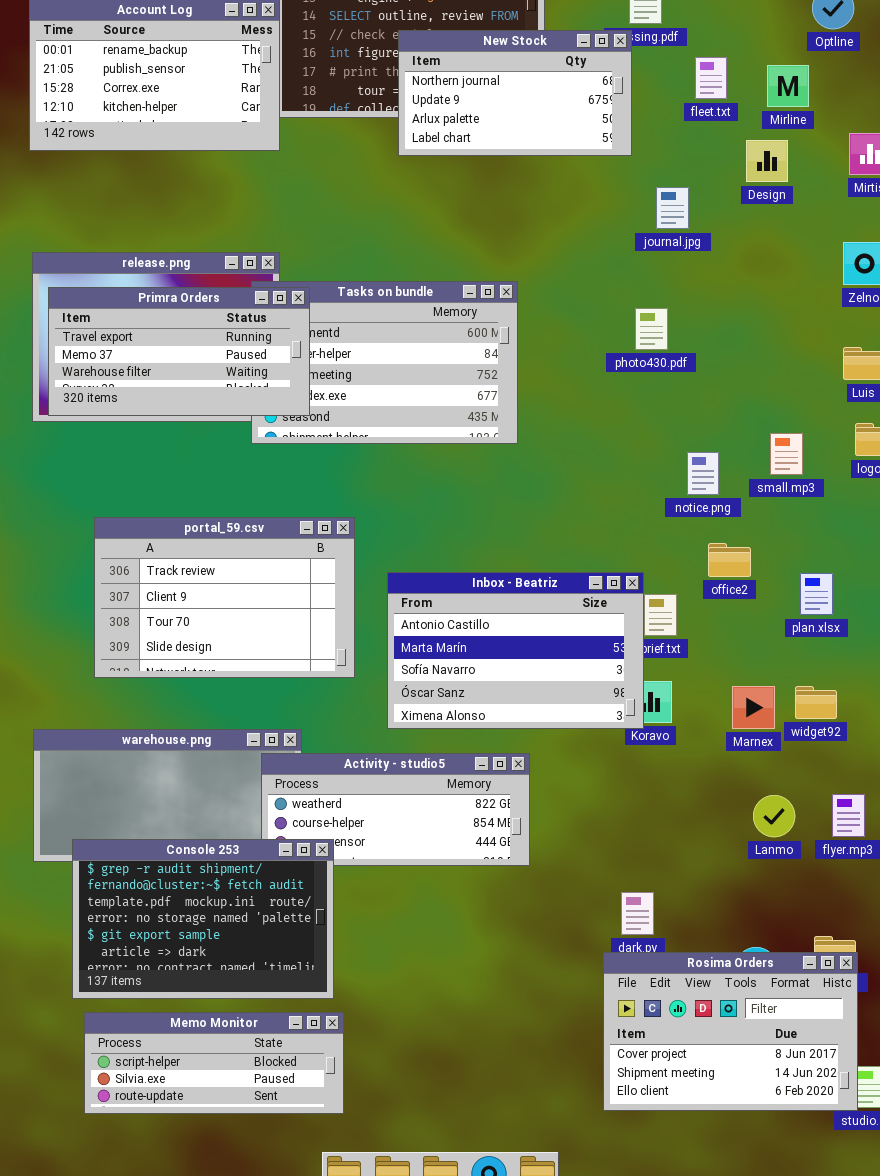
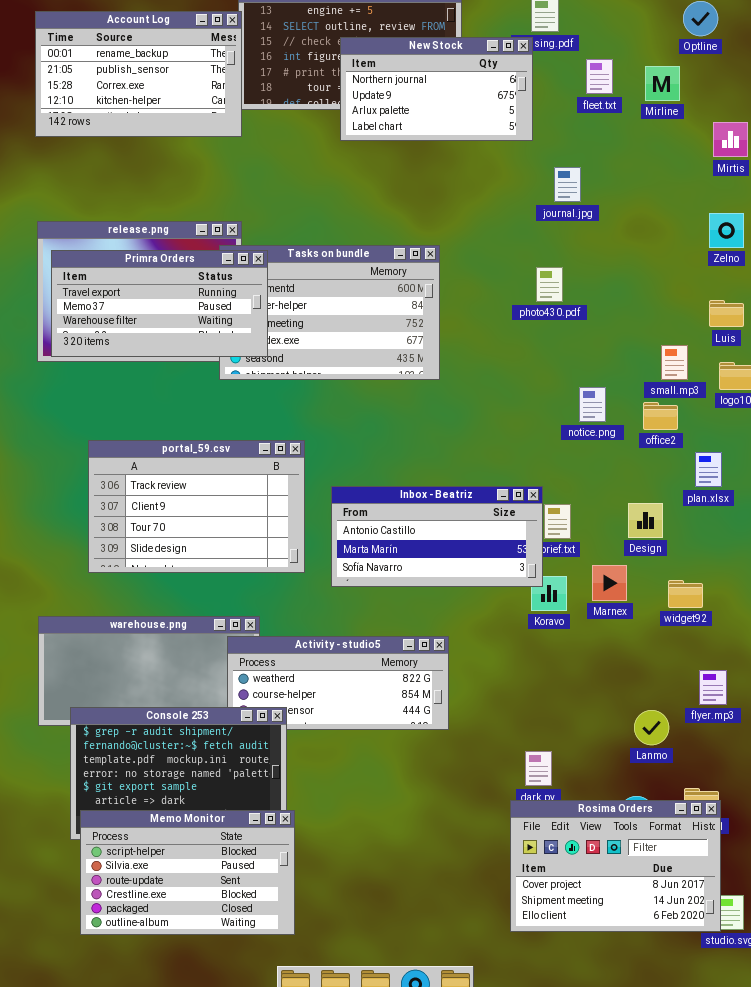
Design: [746,140,788,182] -> [628,503,663,538], moved
small.mp3: [770,433,803,475] -> [661,345,688,380], moved
office2: [708,543,751,577] -> [643,402,678,430], moved
Inbox - Beatriz: [387,572,644,729] -> [331,486,543,587], resized
plan.xlsx: [800,573,833,615] -> [695,452,722,487], moved
Marnex: [732,686,775,729] -> [592,565,627,601], moved
Lanmo: [753,795,795,837] -> [634,710,669,745], moved
Memo Monitor: [84,1012,344,1114] -> [80,810,295,935], resized

